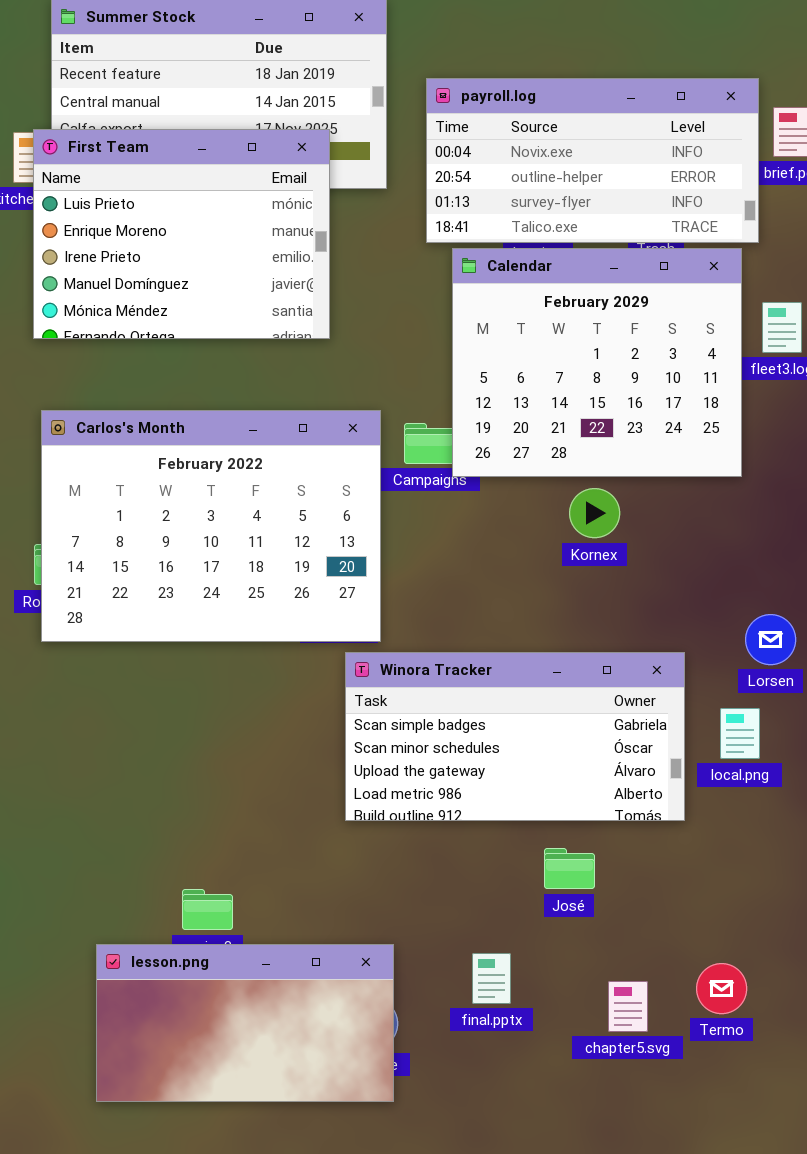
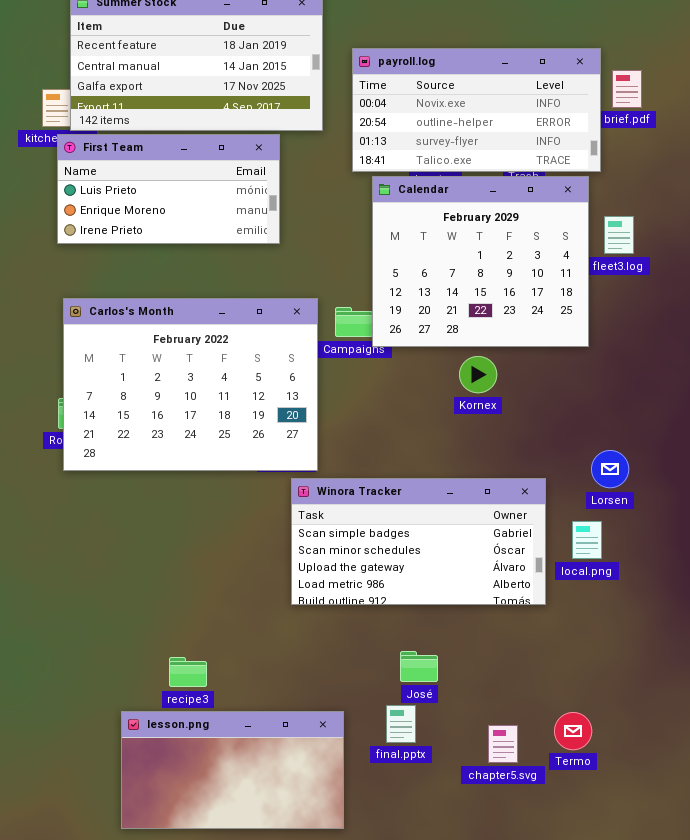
First Team: [33,129,330,339] -> [57,134,280,244], resized
José: [544,848,595,889] -> [400,651,438,682], moved
lesson.png: [96,944,394,1102] -> [121,711,344,829], moved

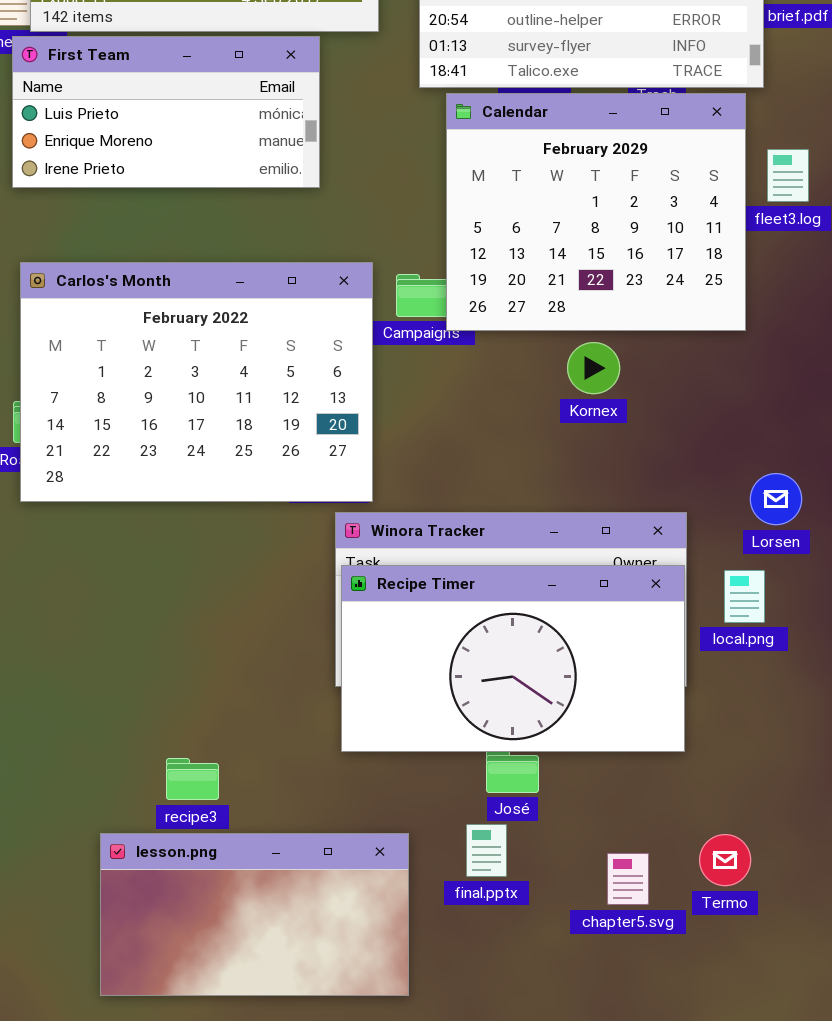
Recipe Timer: none -> [341,565,685,752], opened

